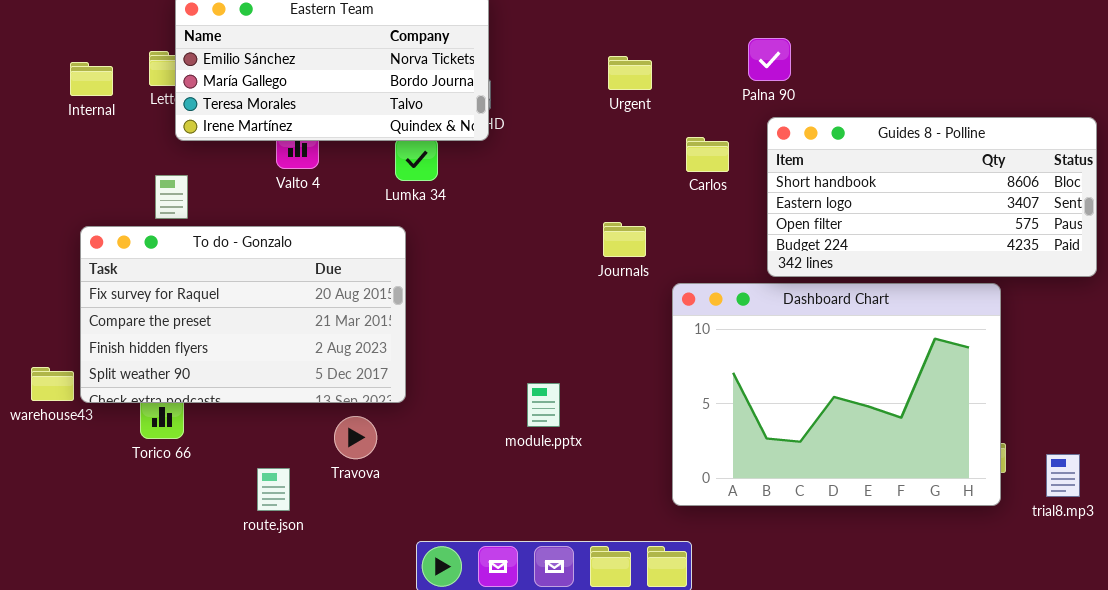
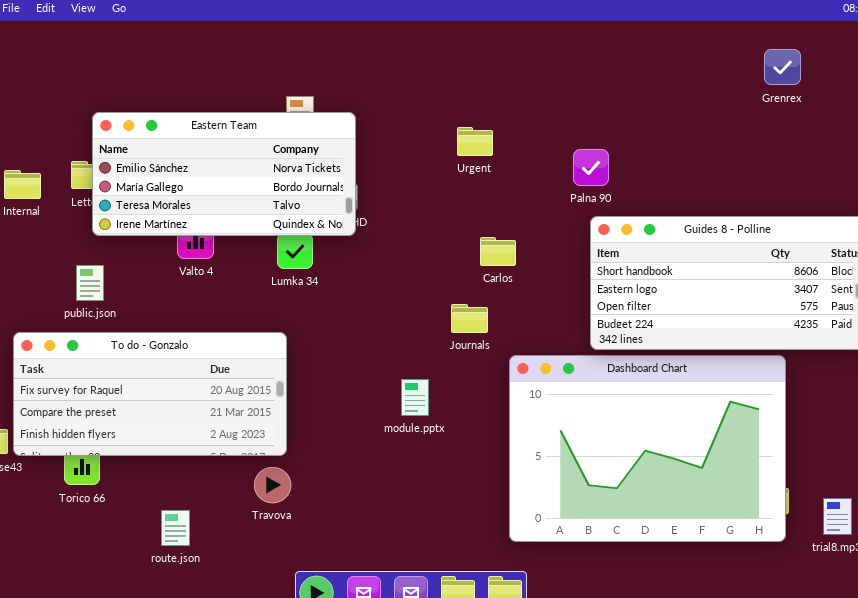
Urgent: [608,56,652,90] -> [457,127,493,156], moved
Carlos: [686,137,729,172] -> [480,237,516,266], moved
To do - Gonzalo: [80,226,406,403] -> [13,332,287,456], resized
module.pptx: [527,383,560,427] -> [401,379,429,416], moved
Travova: [334,416,377,459] -> [254,467,291,503], moved

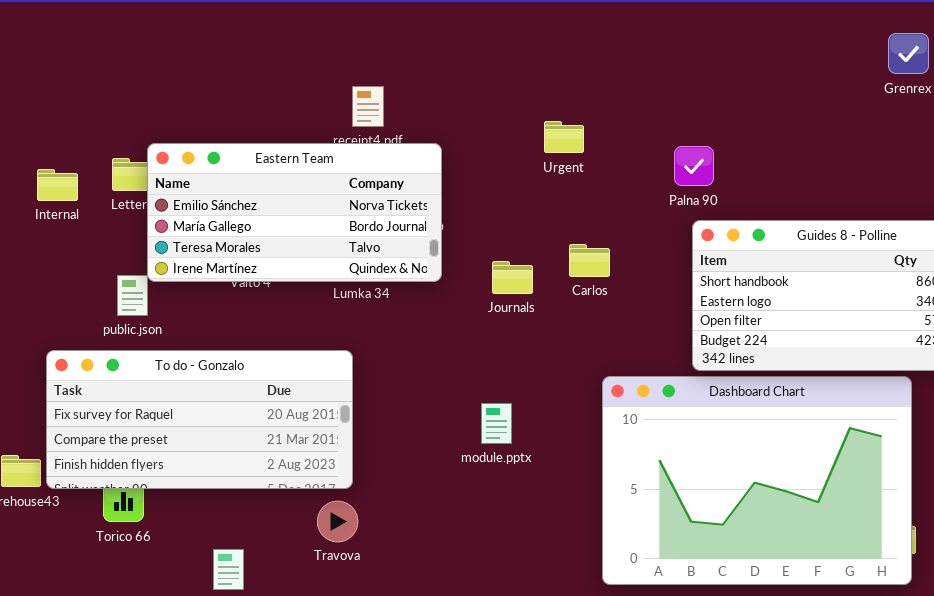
Eastern Team: [92,112,356,236] -> [147,143,442,282], moved
Journals: [451,304,488,333] -> [492,261,533,294], moved

